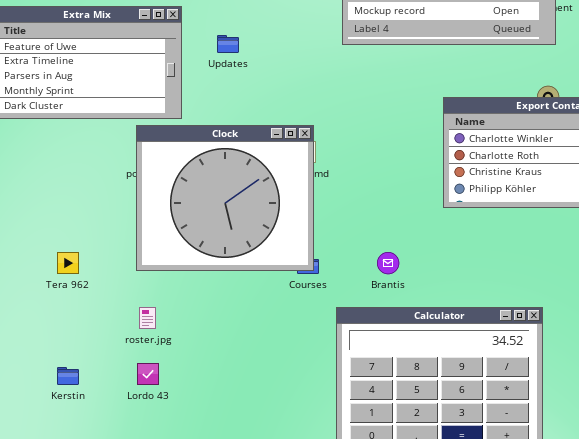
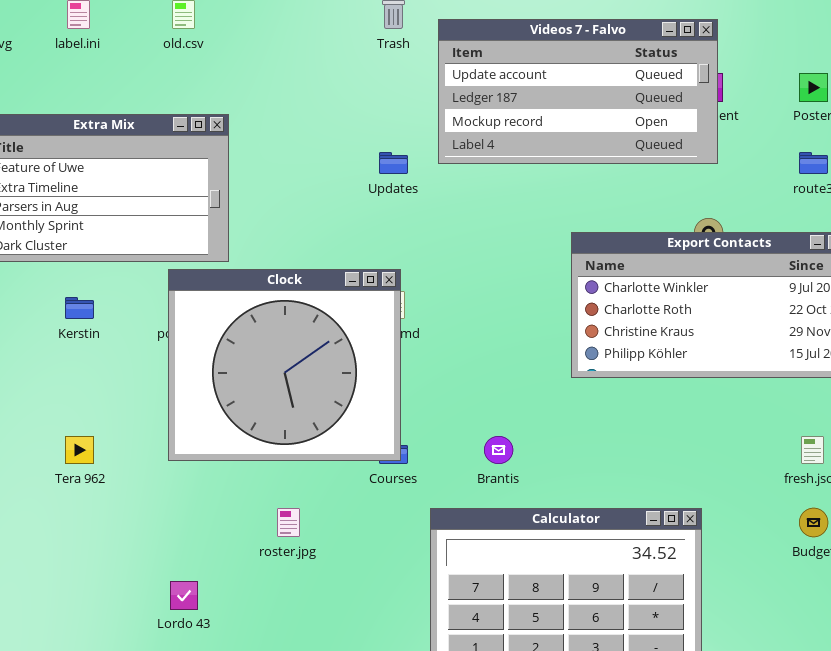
Updates: [217,35,239,53] -> [379,152,408,174], moved
roster.jpg: [139,307,156,329] -> [277,508,300,537], moved
Kerstin: [57,367,79,385] -> [65,297,94,319], moved

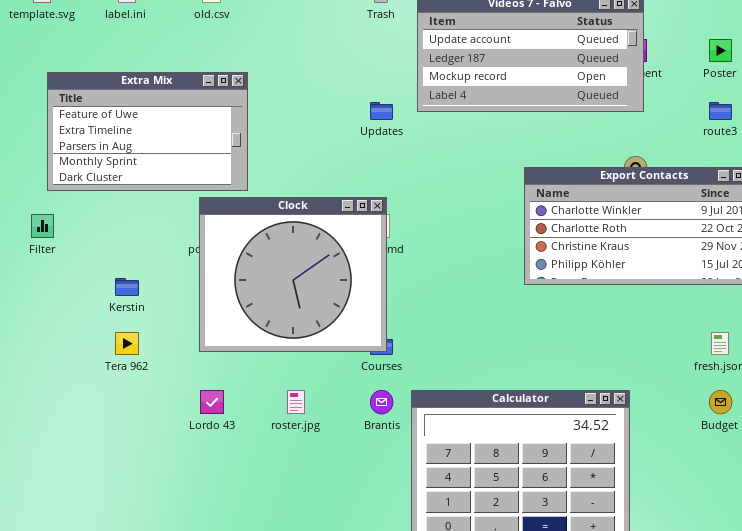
Kerstin: [65,297,94,319] -> [115,278,139,296], moved
Brantis: [484,436,513,464] -> [370,390,393,414], moved
Lordo 43: [170,581,198,610] -> [200,390,224,414], moved

